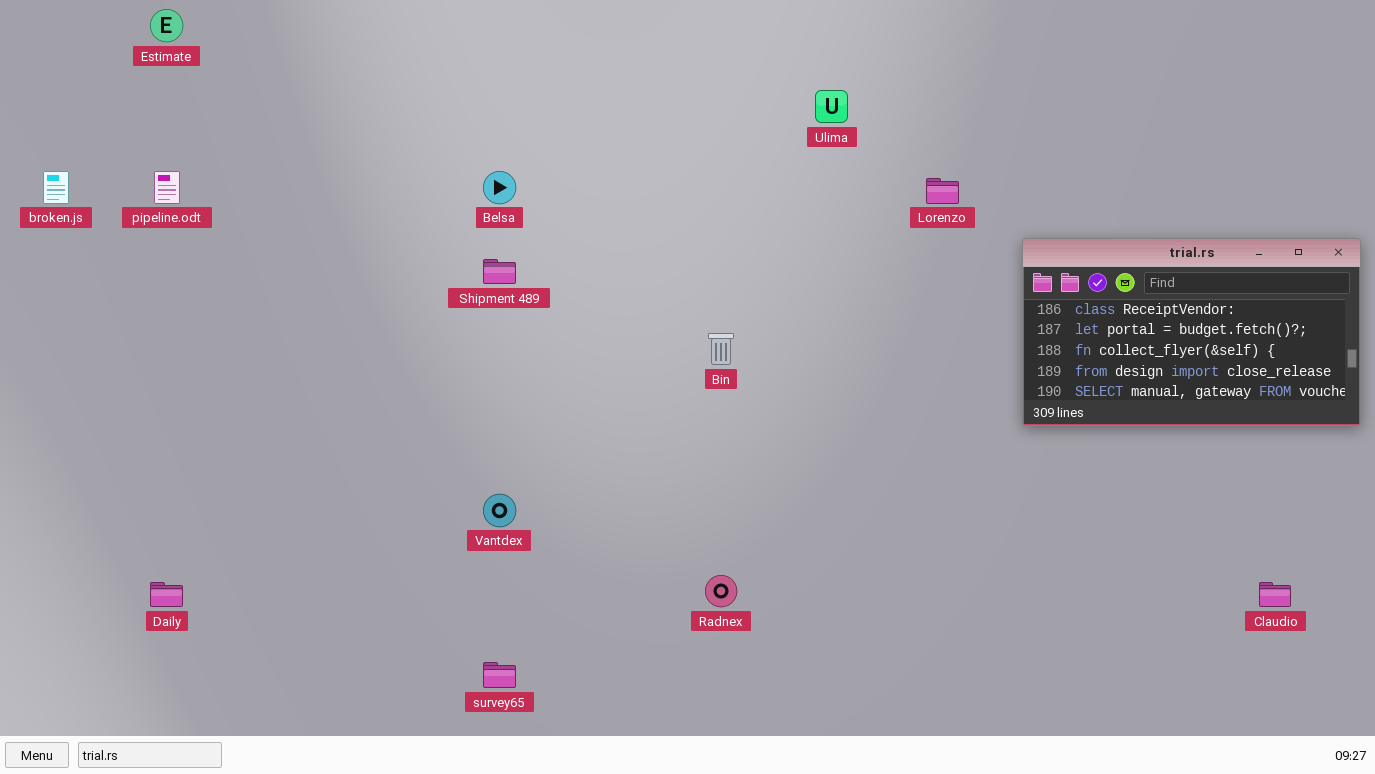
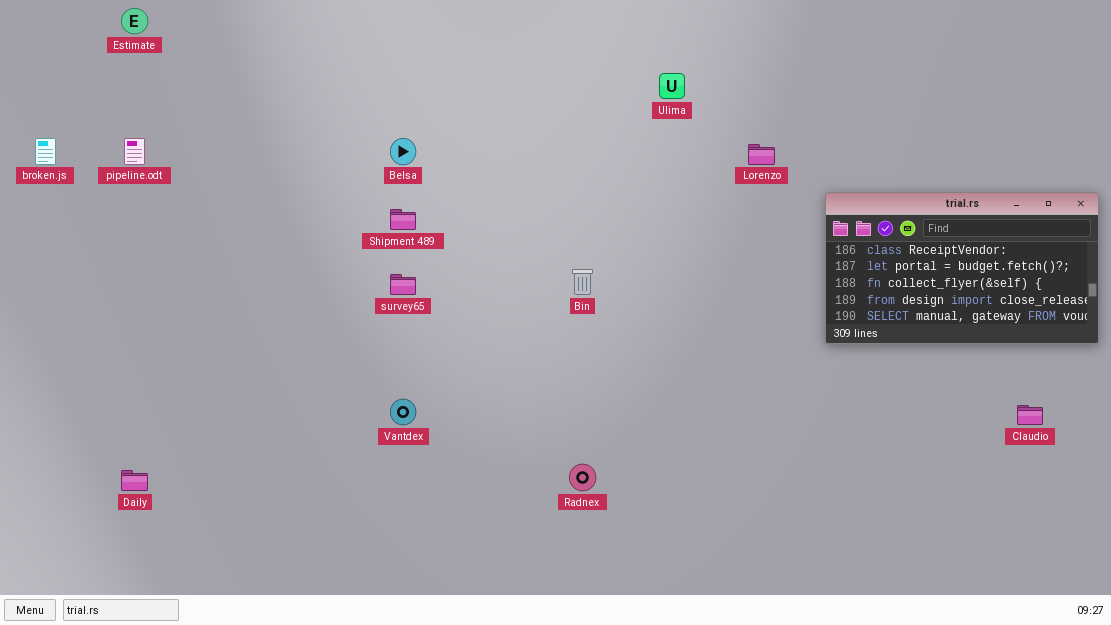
Claudio: [1259,582,1291,607] -> [1017,405,1043,425], moved
survey65: [483,662,516,688] -> [390,274,416,295], moved

